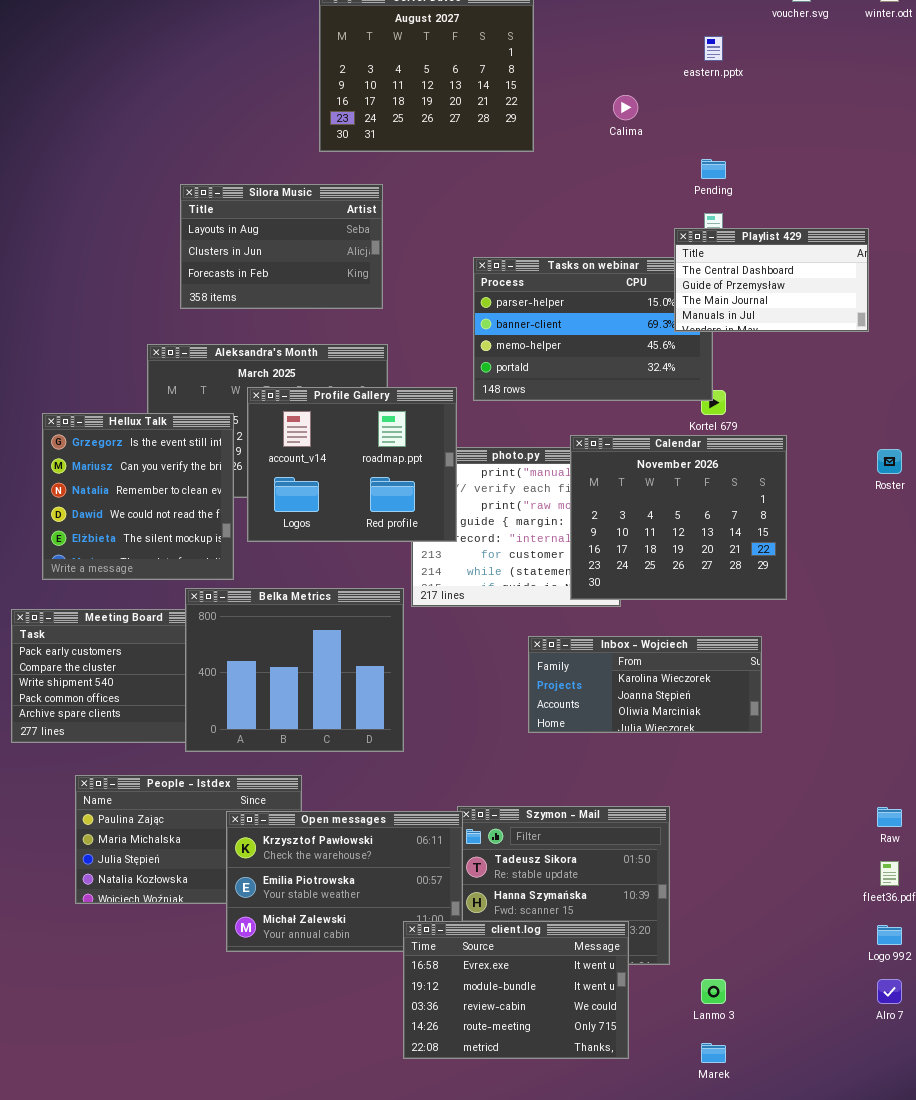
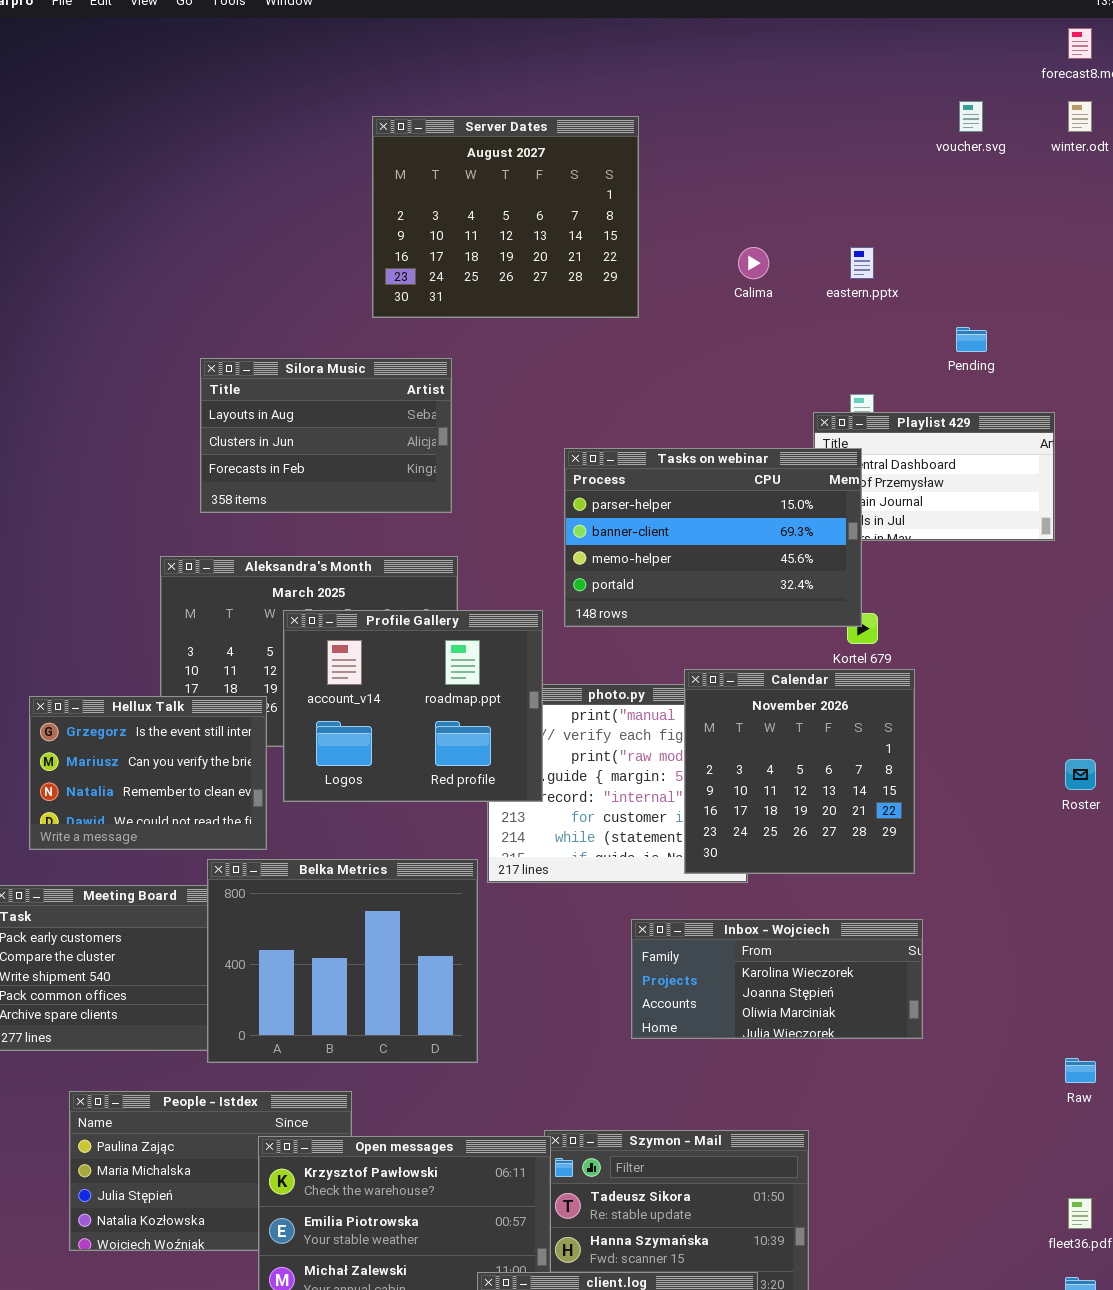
eastern.pptx: [704,36,723,61] -> [850,247,874,279], moved
Pending: [701,159,726,179] -> [956,327,987,352], moved
Tasks on webinar: [473,257,713,401] -> [564,448,862,627], raised
Hellux Talk: [42,413,234,580] -> [29,696,267,850], resized
Calendar: [570,435,787,600] -> [684,669,915,874], resized
Roster: [877,449,902,474] -> [1065,759,1096,790], moved
Raw: [877,807,902,827] -> [1065,1058,1096,1083], moved

